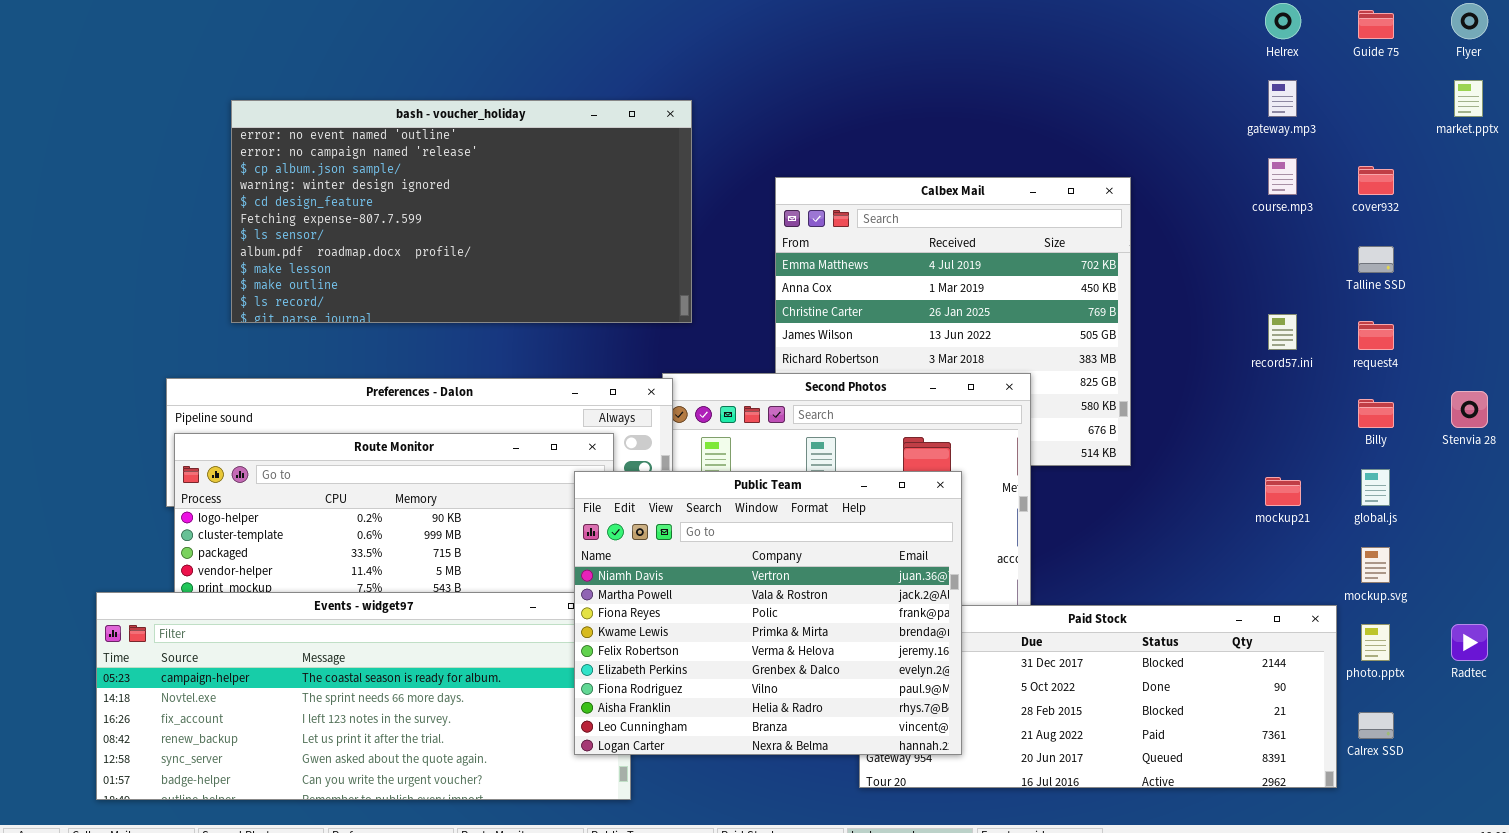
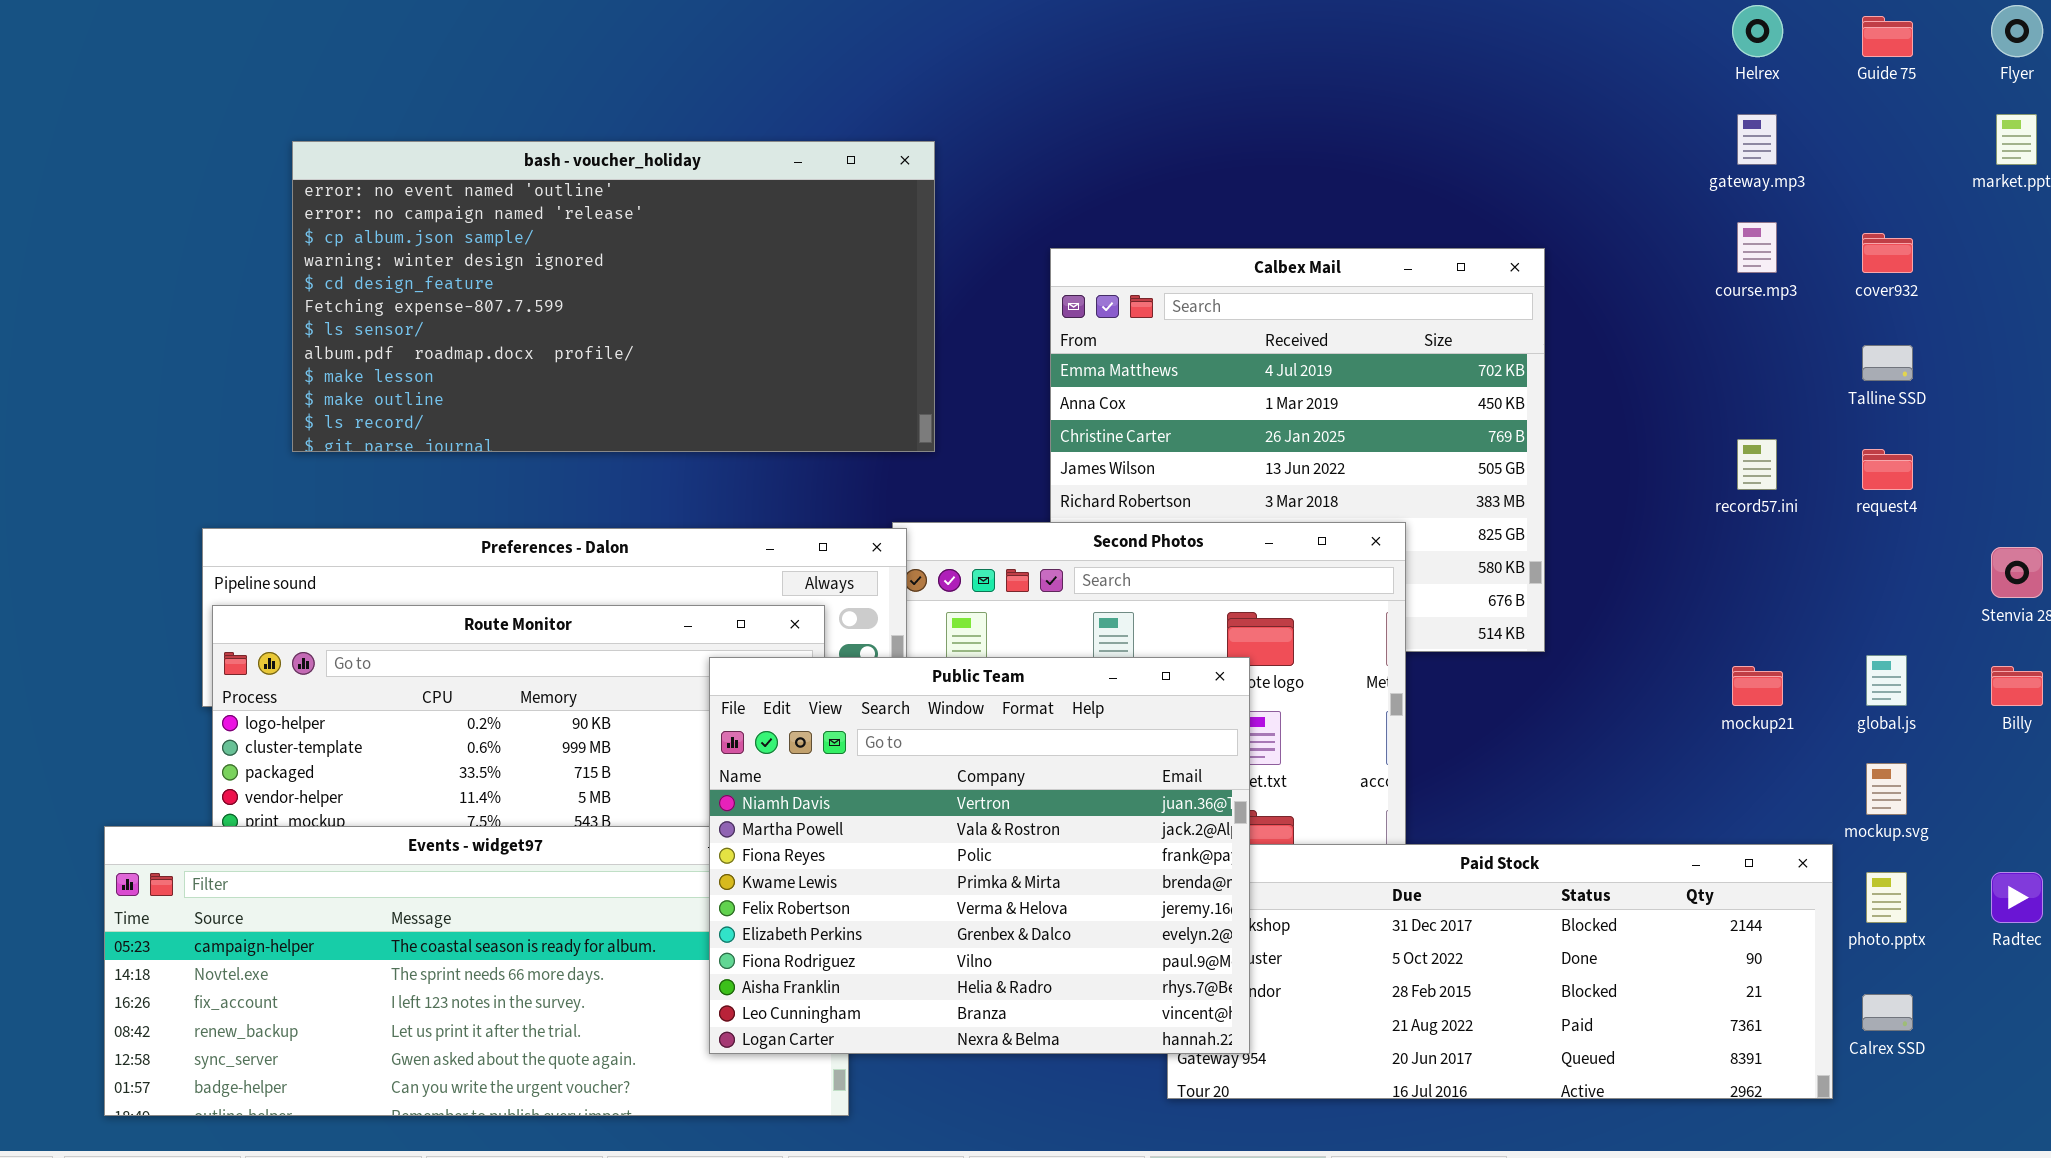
Billy: [1358,399,1394,428] -> [1991,666,2043,706], moved
Public Team: [574,471,962,755] -> [709,657,1250,1054], moved

